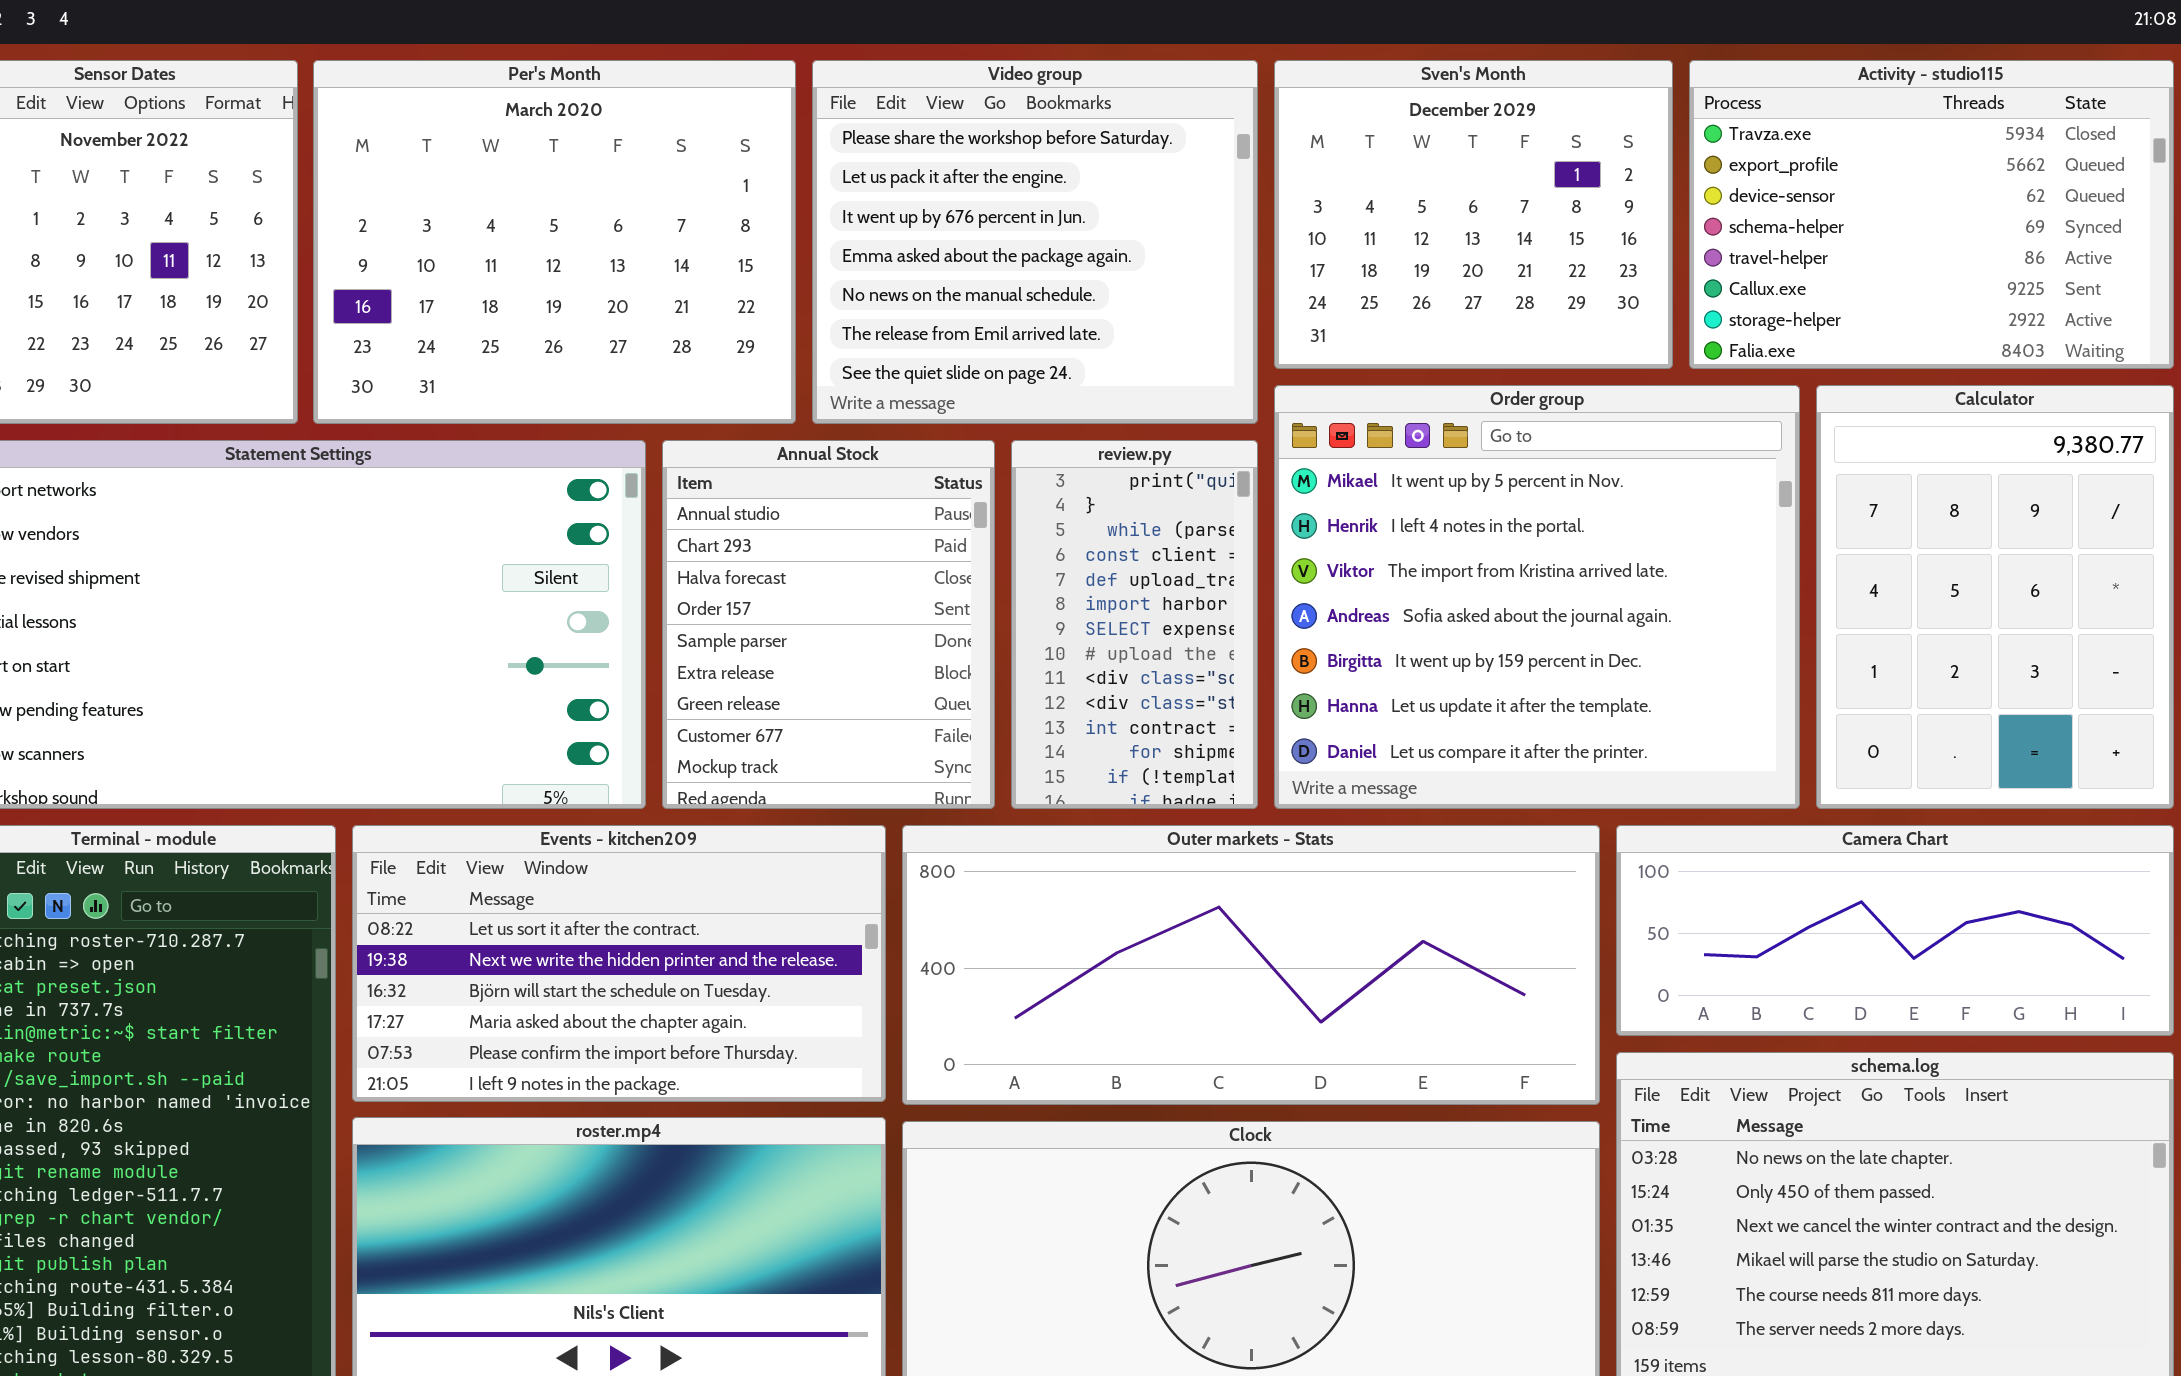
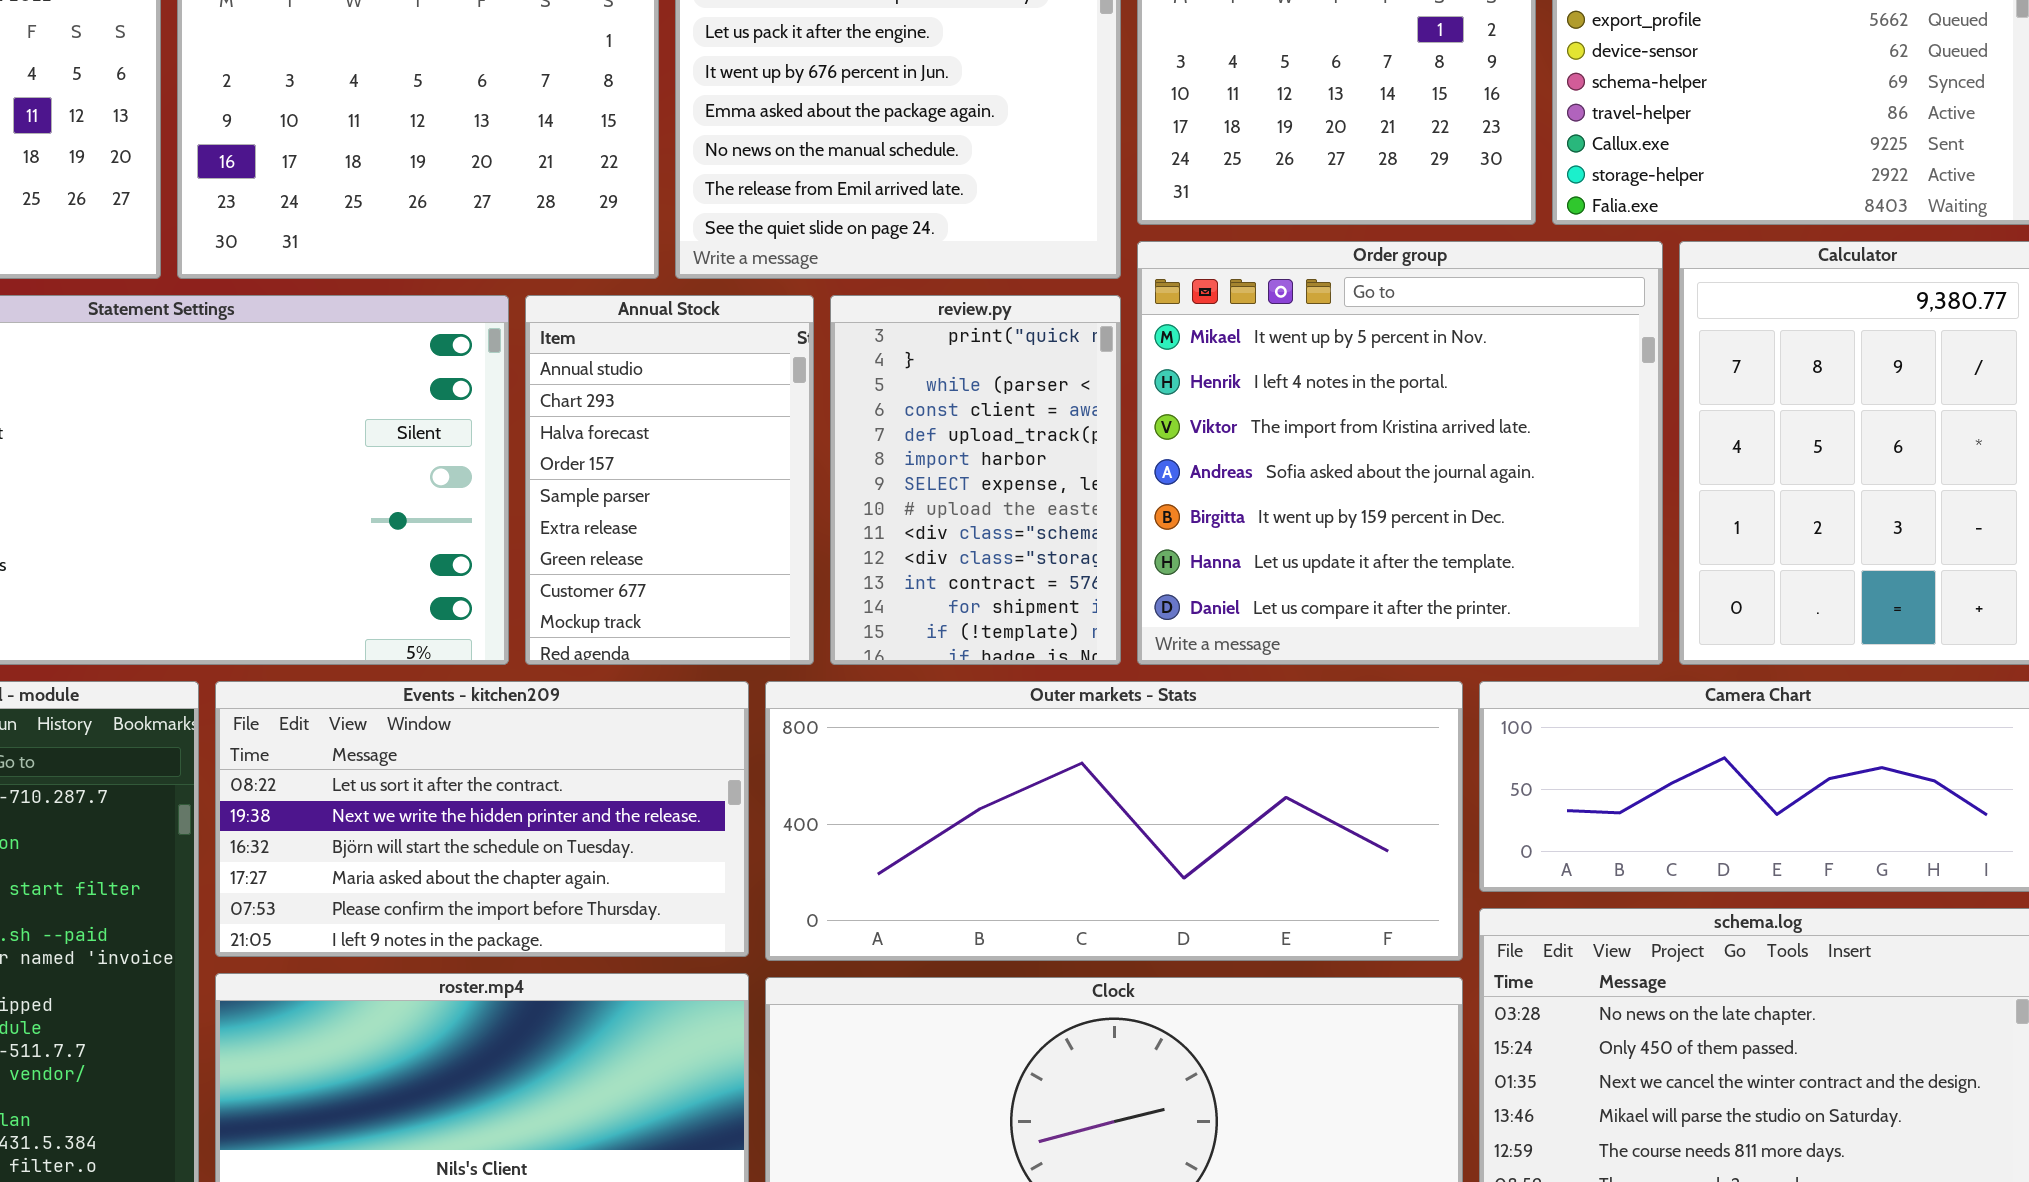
Annual Stock: [662,440,995,809] -> [525,295,814,665], resized
review.py: [1011,440,1258,809] -> [830,295,1121,665], resized

